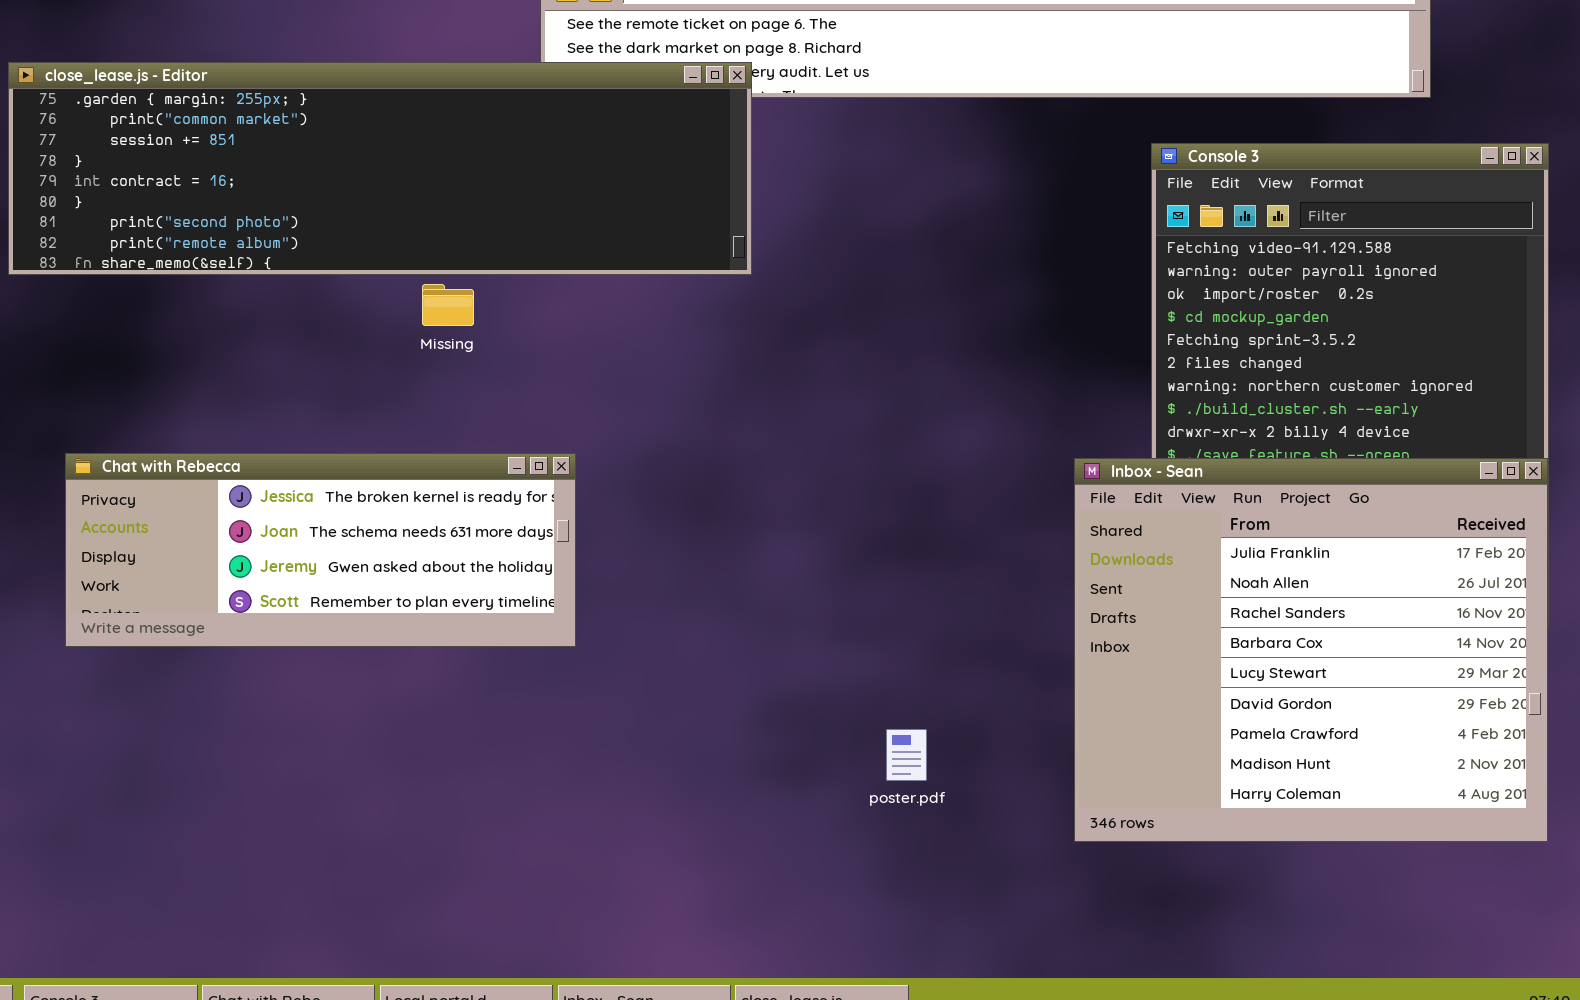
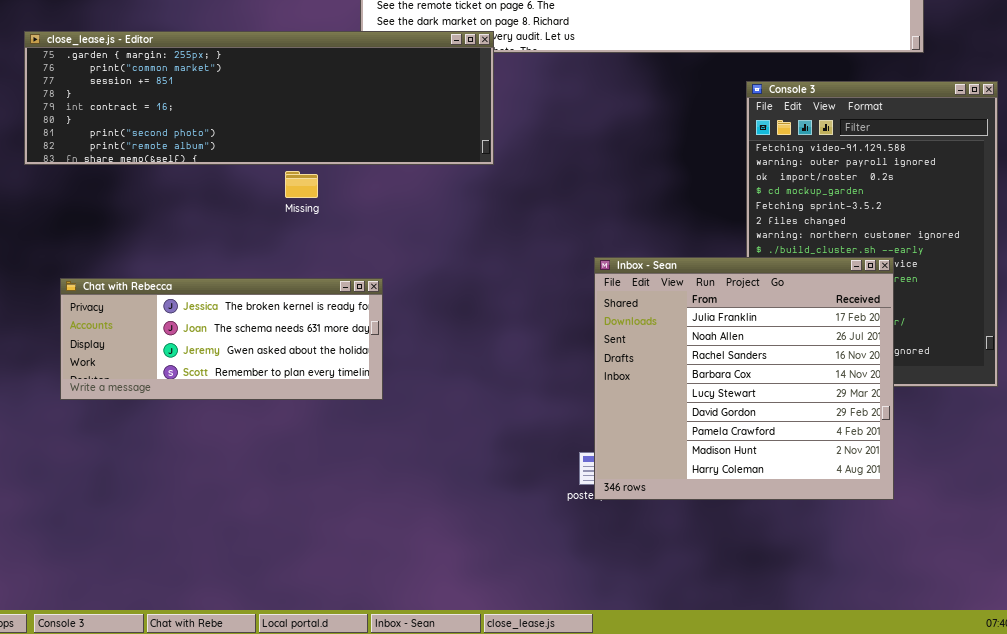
Inbox - Sean: [1074,458,1548,842] -> [594,257,894,500], moved

